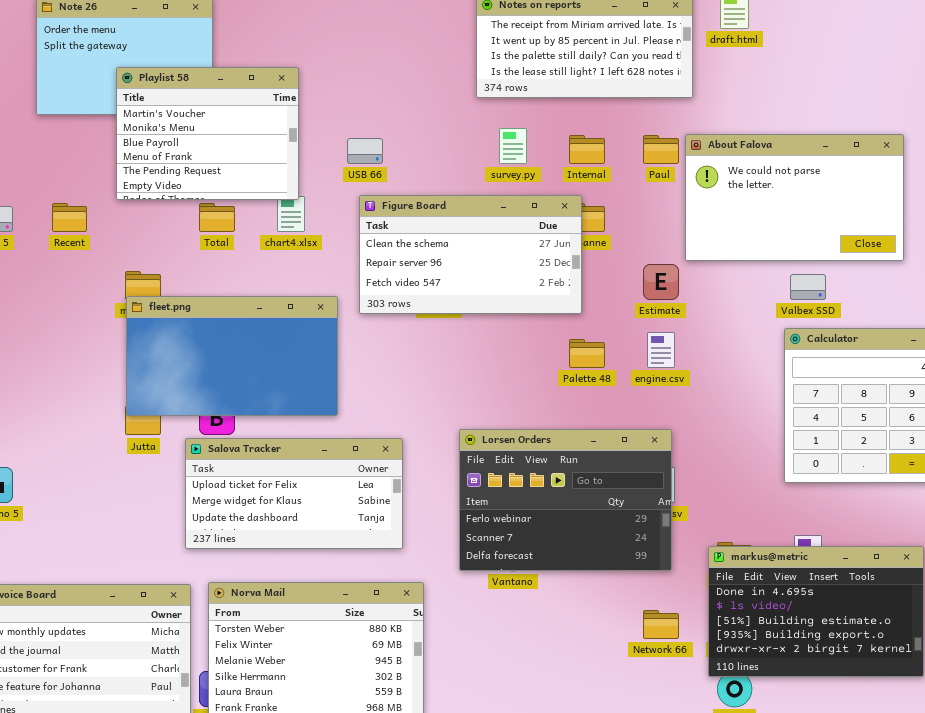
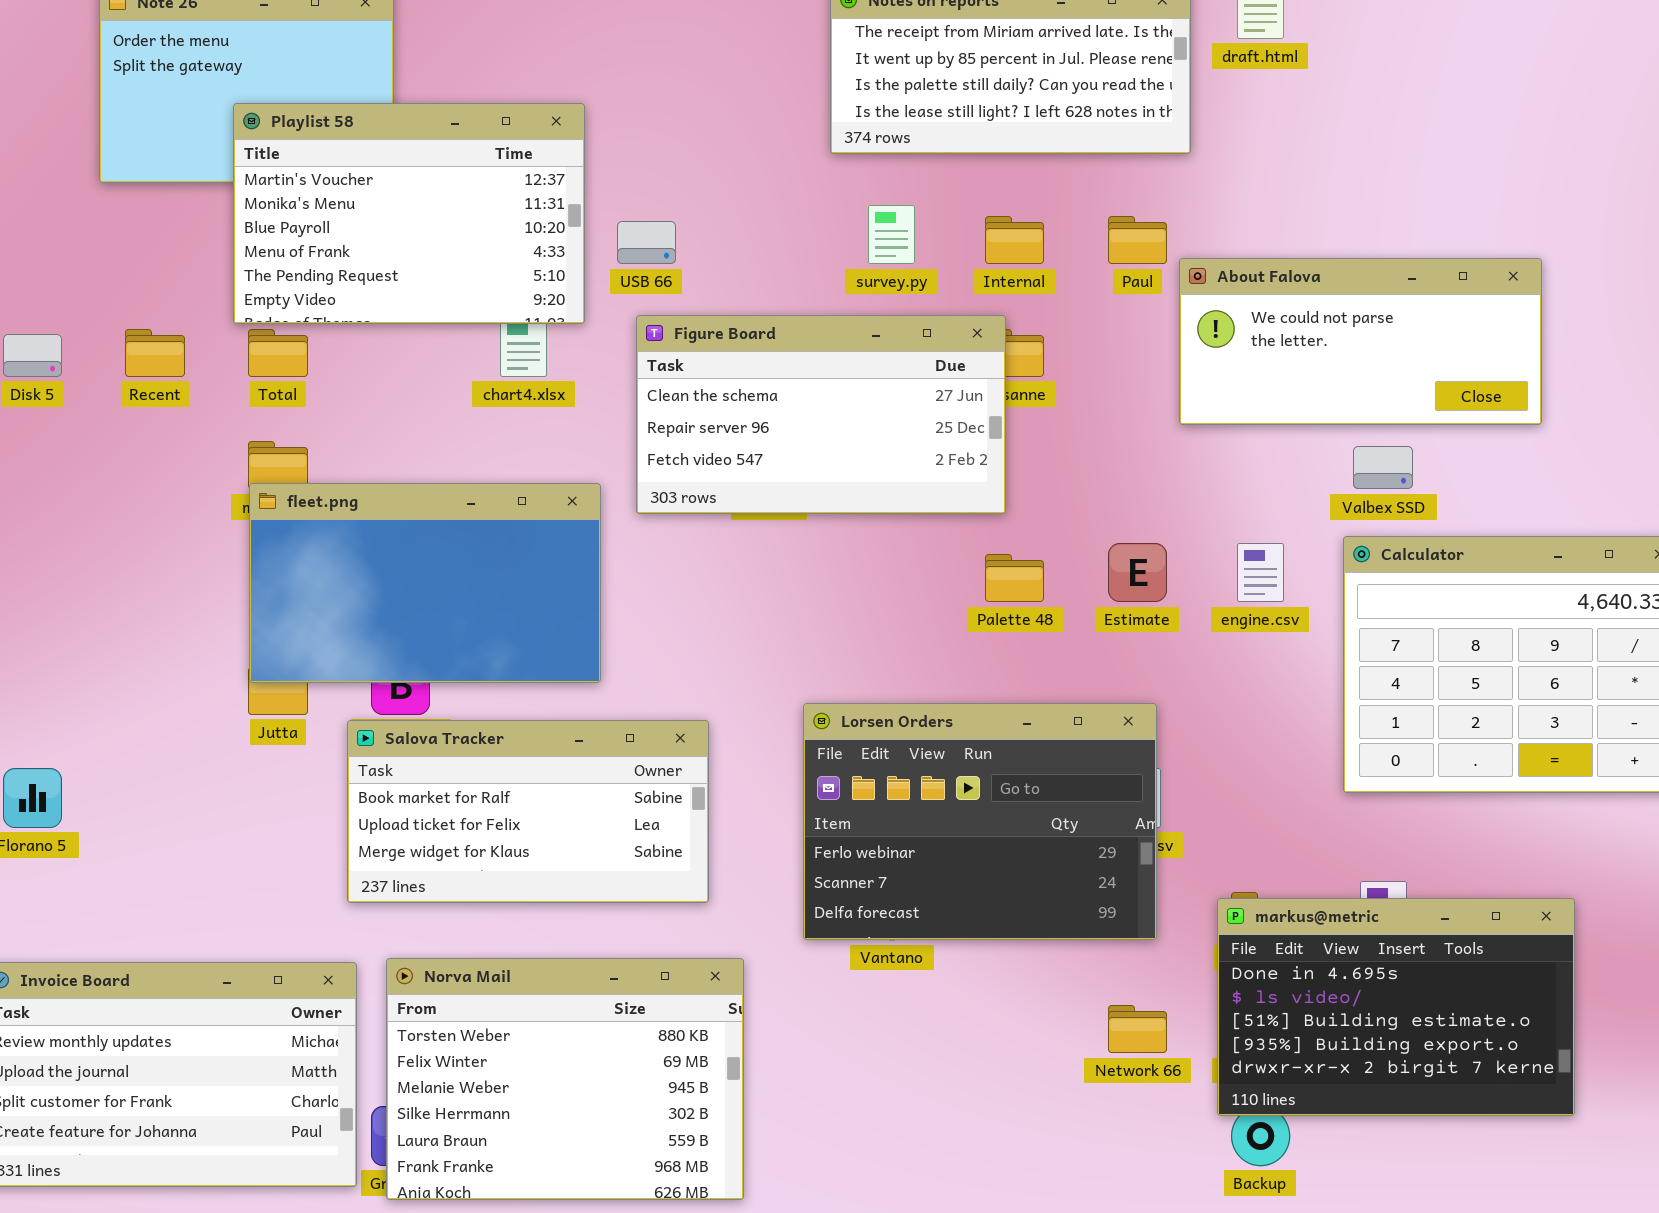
Playlist 58: [116,67,299,200] -> [233,103,585,324], resized
About Falova: [685,134,904,261] -> [1179,258,1542,425], resized
Total: [199,203,235,232] -> [248,329,308,377], moved
Estimate: [643,264,679,300] -> [1108,543,1167,602], moved
engine.csv: [647,332,675,368] -> [1237,543,1284,602], moved
Salova Tracker: [185,438,403,549] -> [347,720,709,903], scrolled up 1 row

